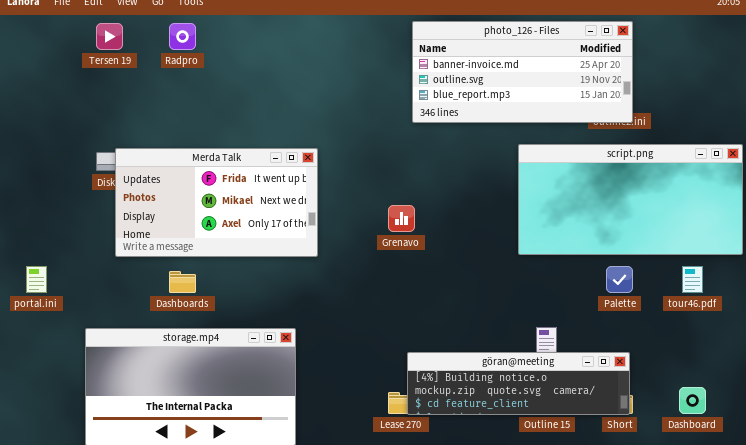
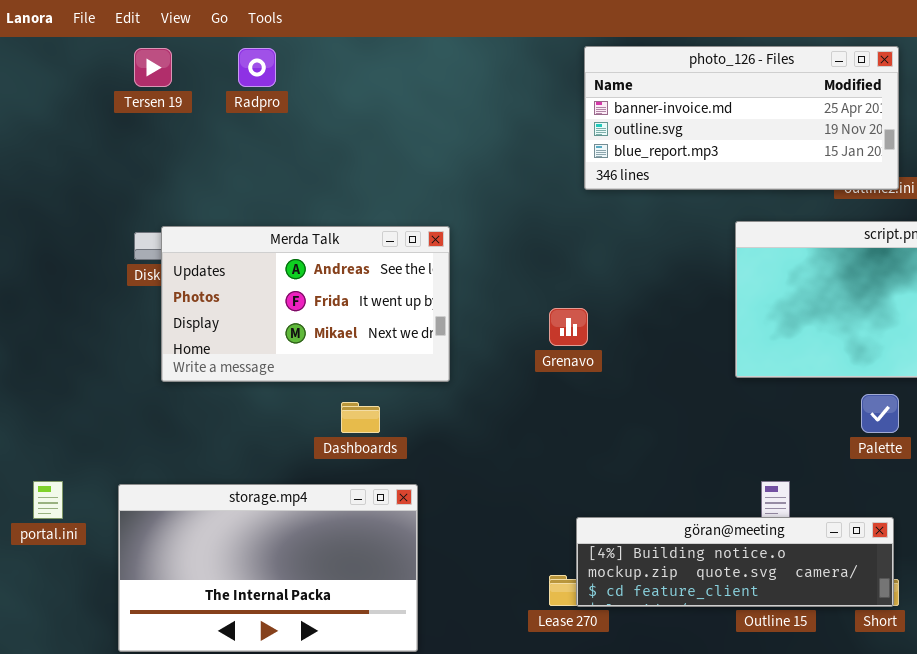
Merda Talk: [115,148,318,257] -> [161,226,450,382], scrolled up 1 row
portal.ini: [26,266,47,293] -> [33,481,63,519], moved
Dashboards: [169,271,196,293] -> [341,402,380,433], moved

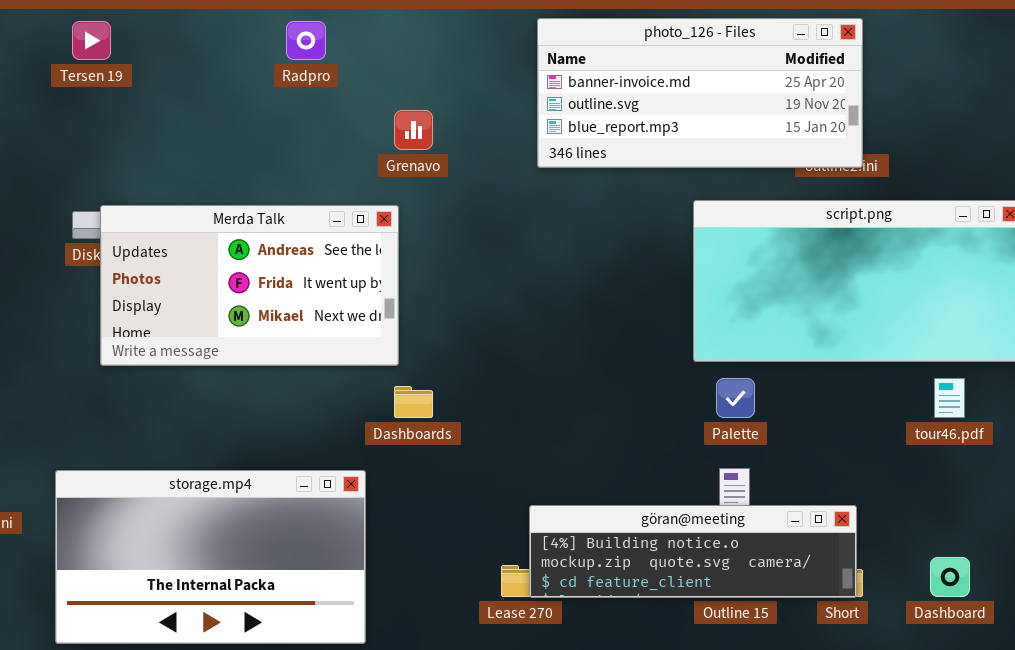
Radpro: [238,48,276,87] -> [286,21,326,60], moved
Grenavo: [549,308,588,346] -> [394,110,433,150], moved
Palette: [861,394,899,433] -> [716,378,755,418], moved
Dashboards: [341,402,380,433] -> [394,386,433,418], moved

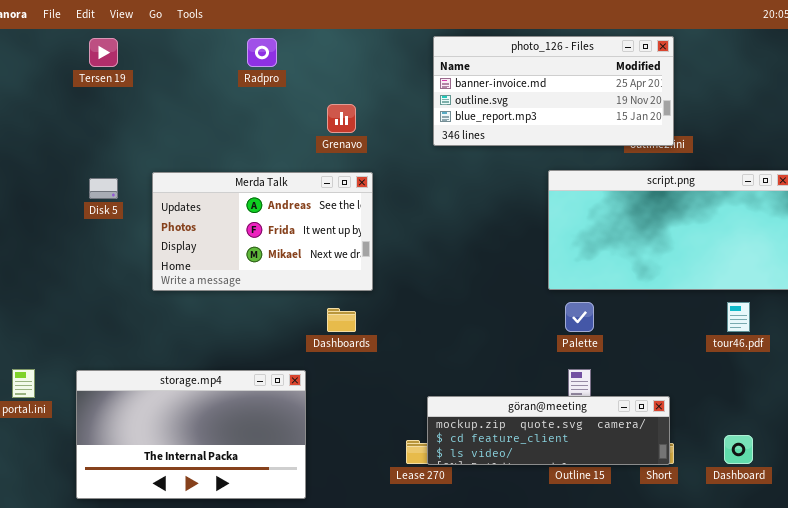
Merda Talk: [100,205,399,366] -> [152,172,373,291], moved
göran@meeting: [529,505,857,598] -> [427,396,670,465], scrolled down 1 row

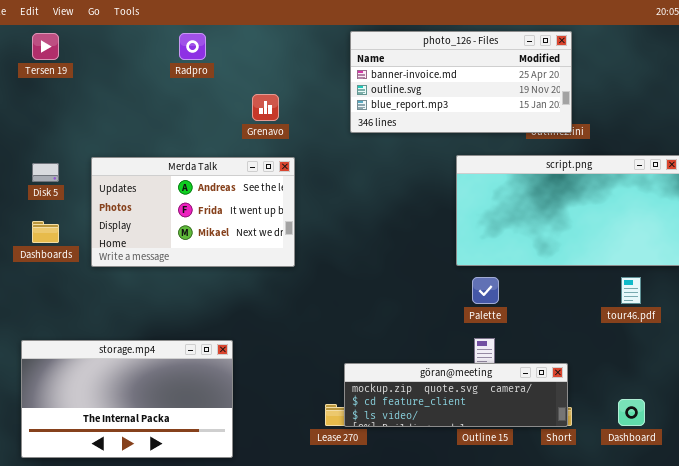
Dashboards: [327,308,356,332] -> [32,221,59,243], moved

